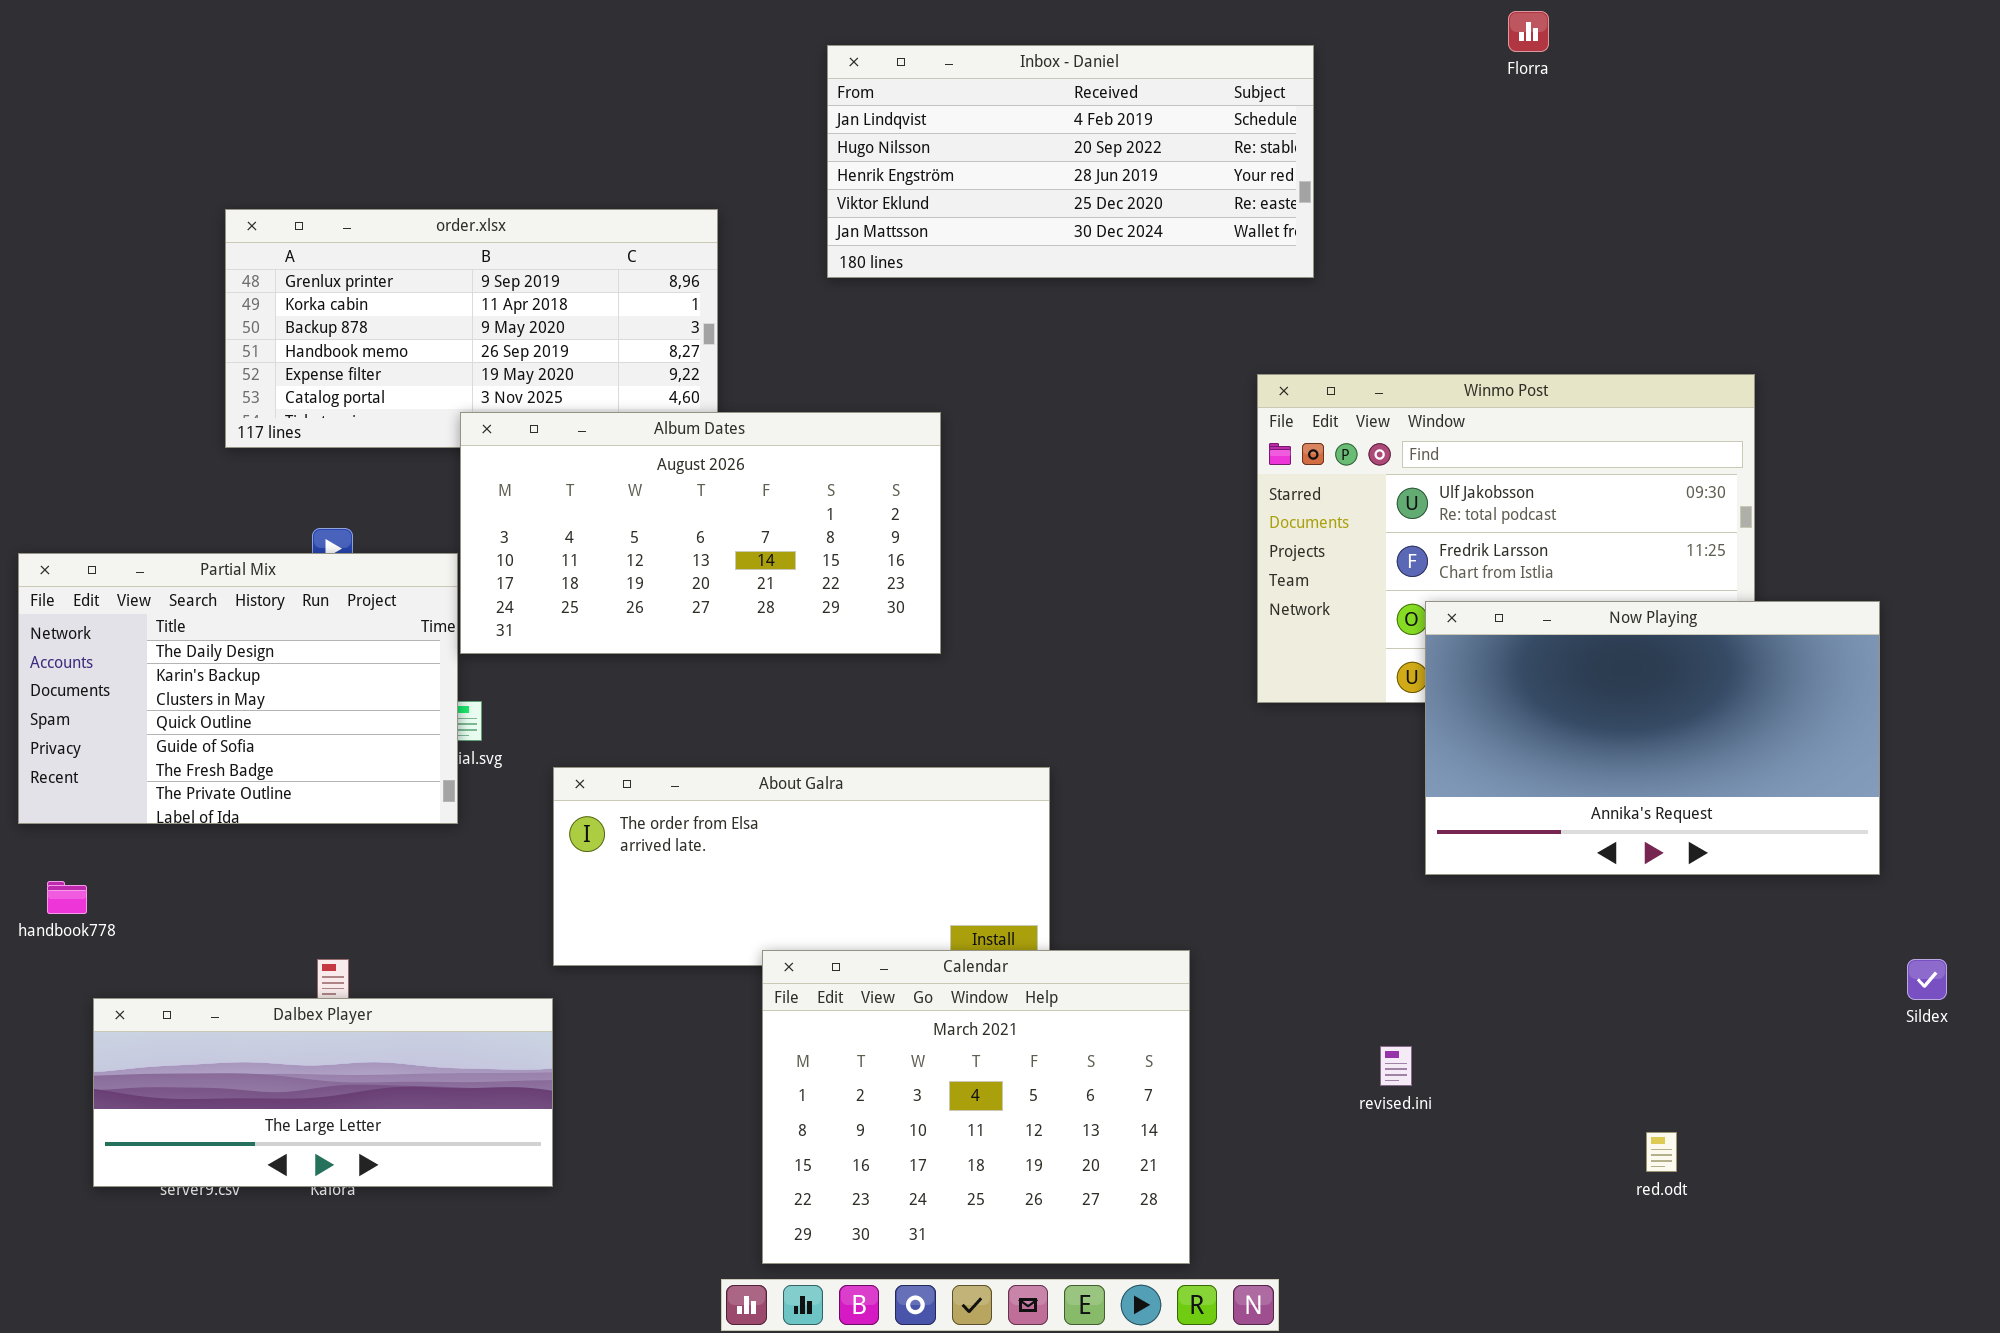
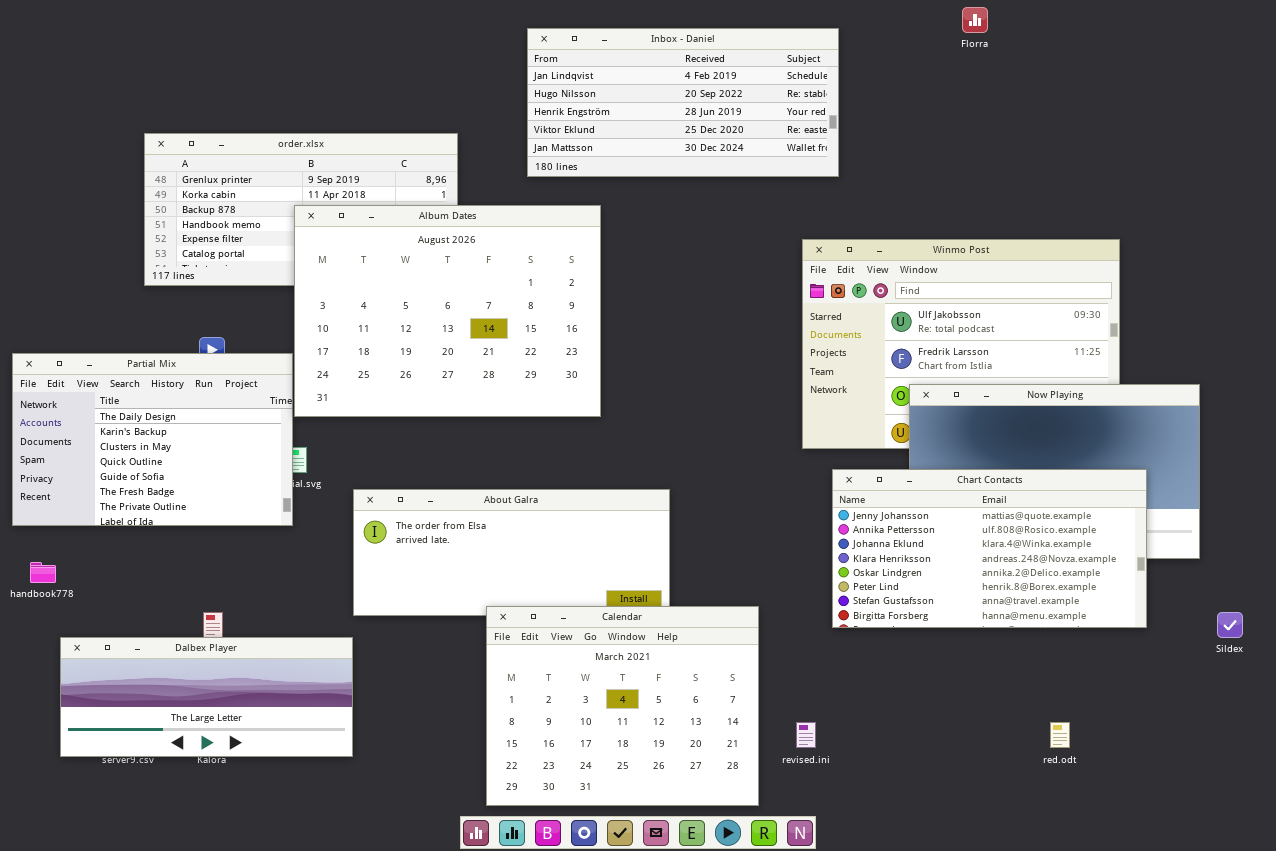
Album Dates: [460,412,941,654] -> [294,205,601,417], resized
Chart Contacts: none -> [832,469,1147,628], opened
revised.ini: [1380,1046,1412,1086] -> [796,722,816,748], moved

